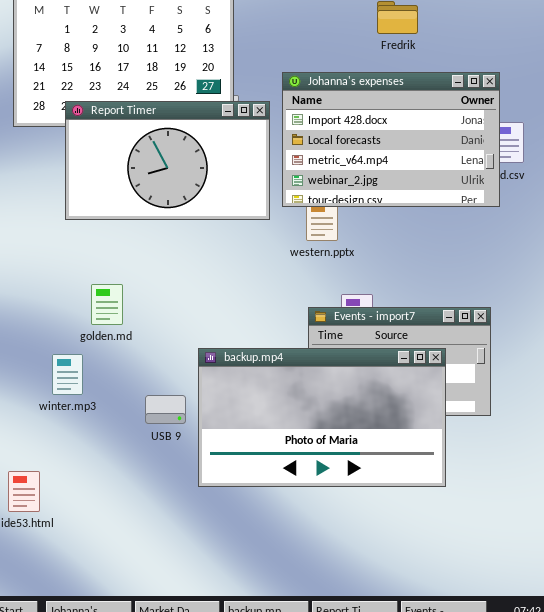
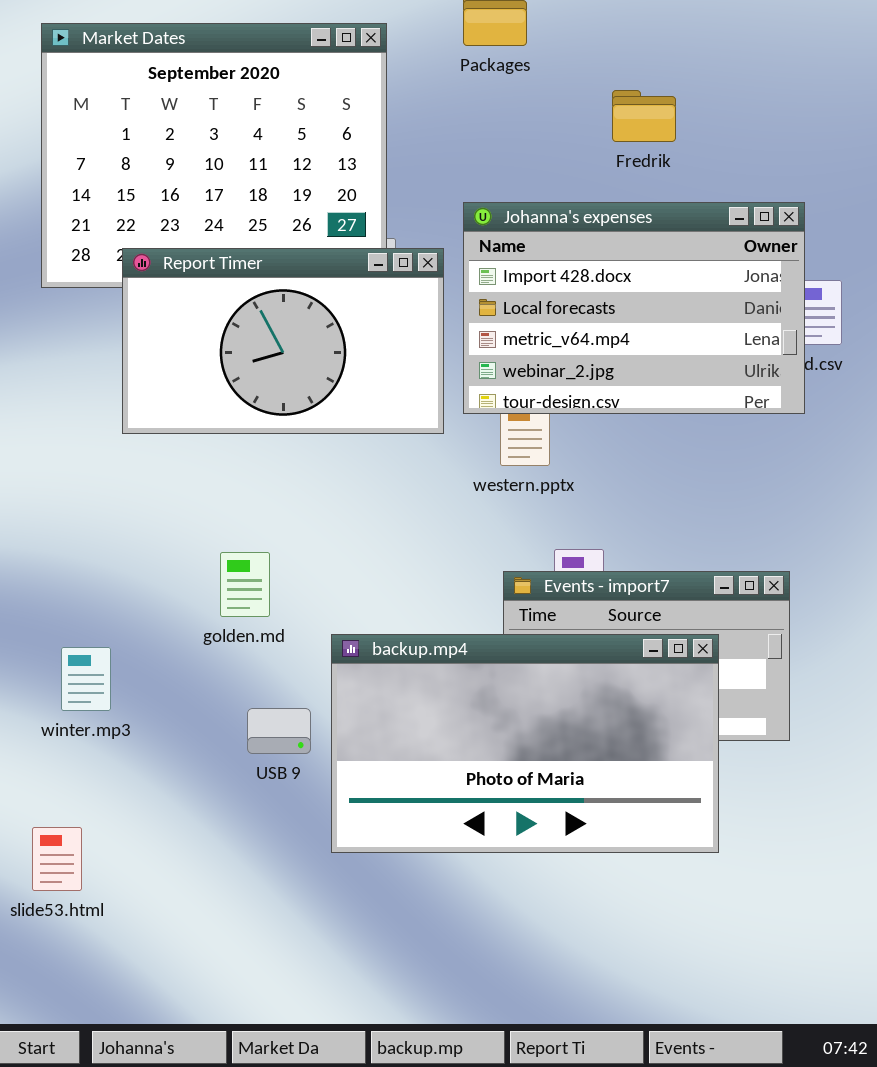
golden.md: [91,284,123,325] -> [220,552,270,617], moved
winter.mp3: [52,354,83,395] -> [61,647,111,711], moved

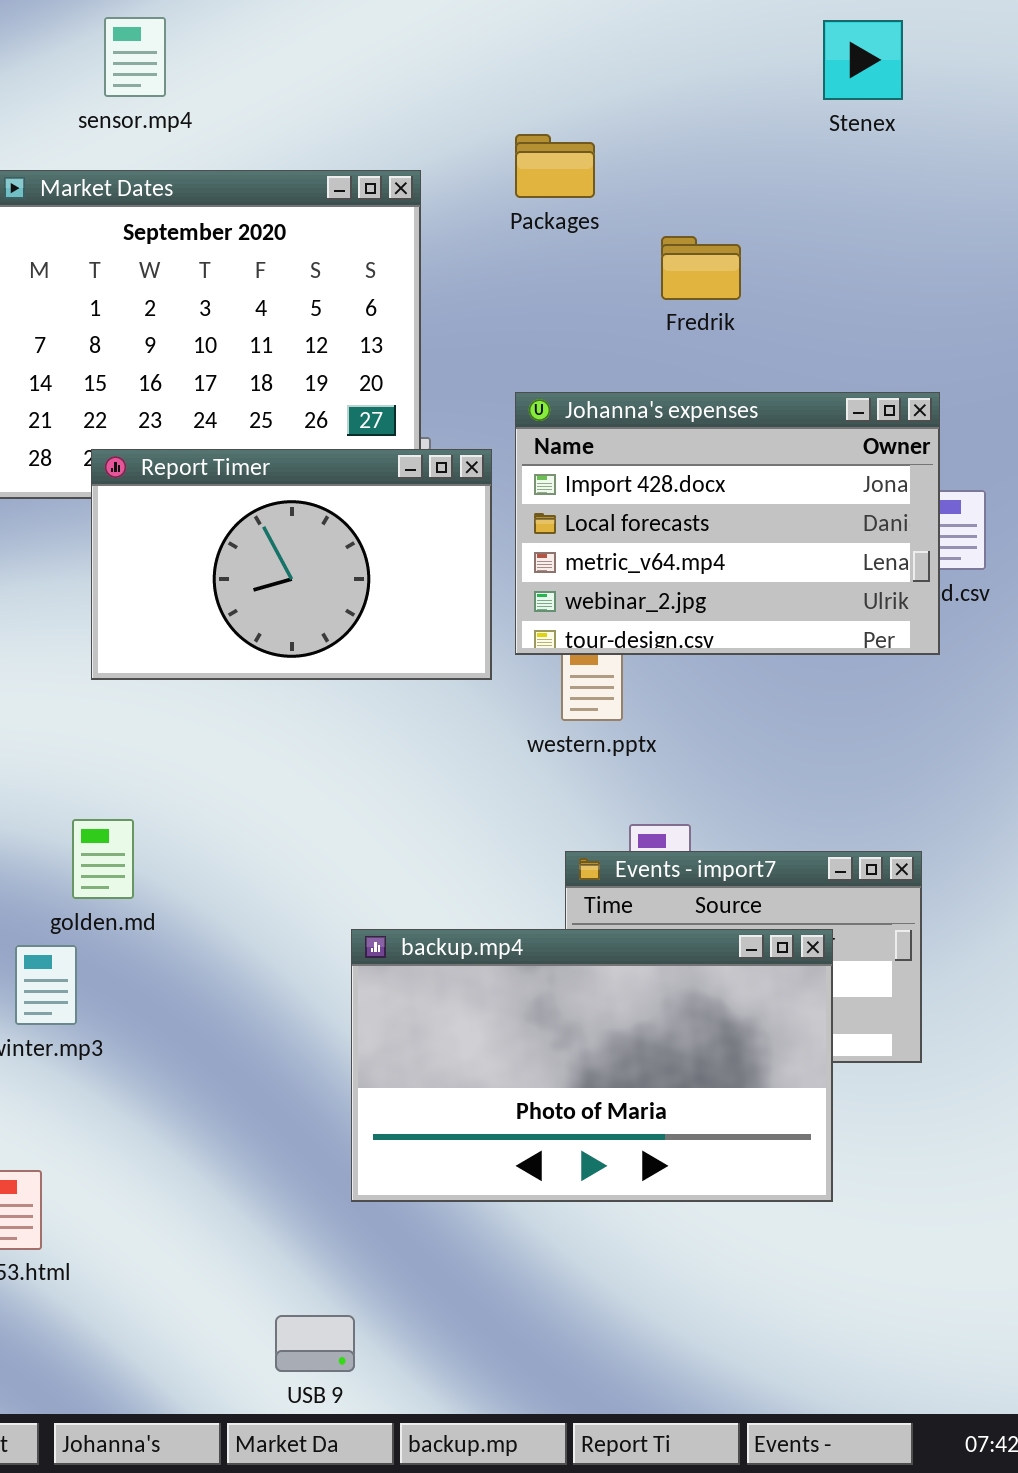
Fredrik: [612,90,676,142] -> [661,236,741,300], moved
golden.md: [220,552,270,617] -> [72,819,134,899], moved
USB 9: [247,708,311,754] -> [275,1315,355,1372], moved

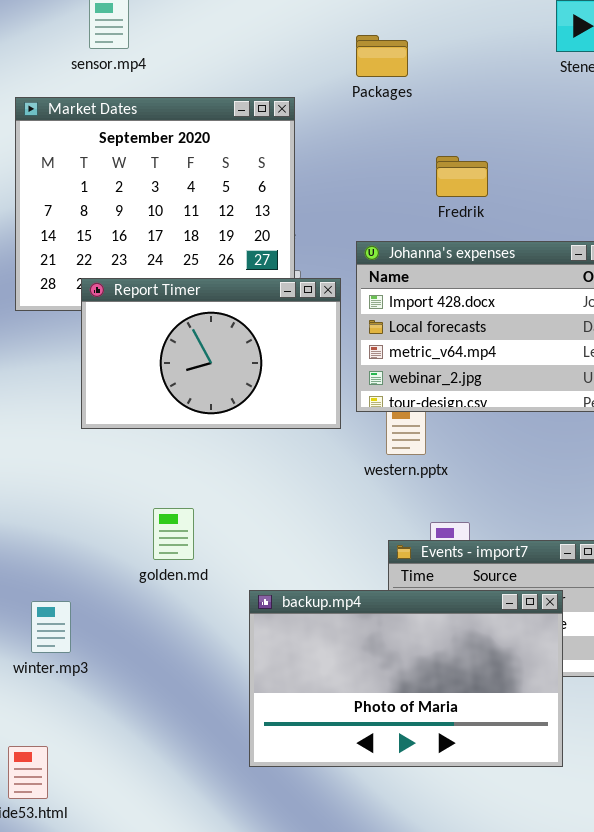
Packages: [515,134,595,198] -> [356,35,408,77], moved
Fredrik: [661,236,741,300] -> [436,156,488,197], moved
golden.md: [72,819,134,899] -> [153,508,194,560], moved

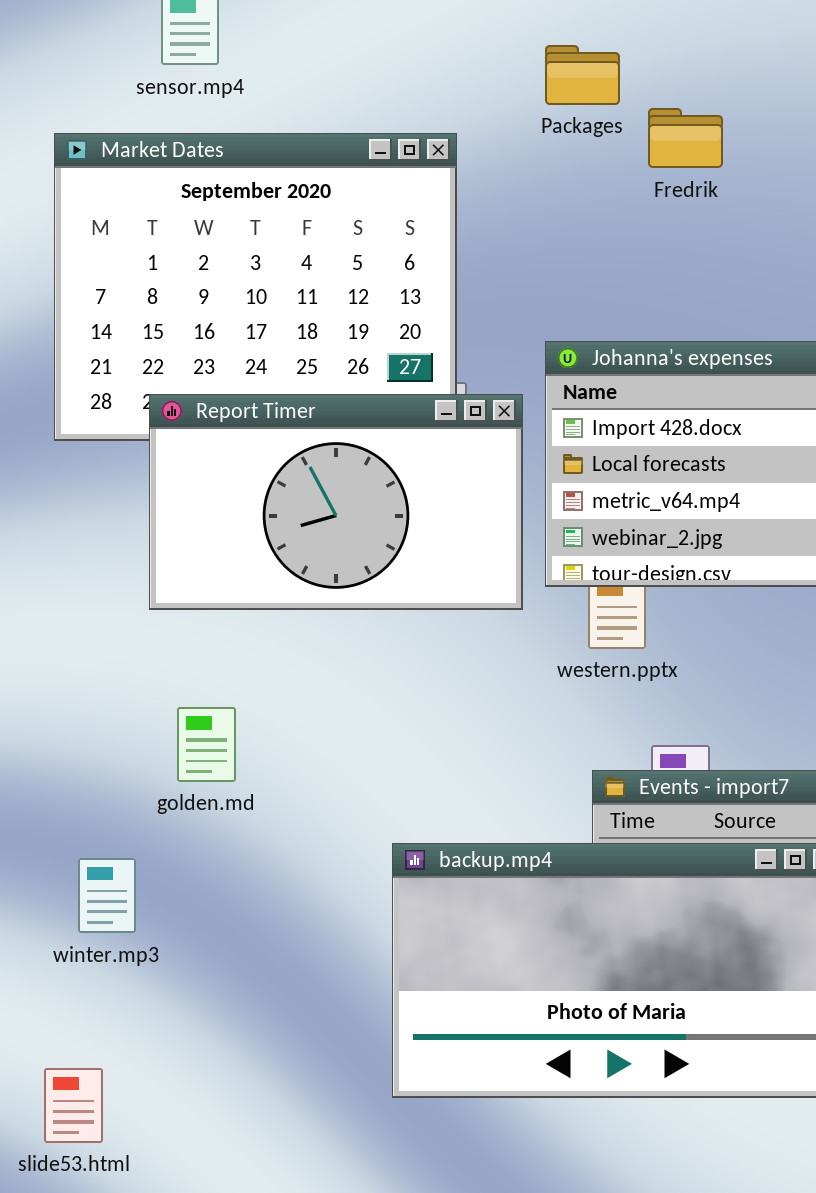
Fredrik: [436,156,488,197] -> [648,108,723,168], moved
golden.md: [153,508,194,560] -> [177,707,236,782], moved

